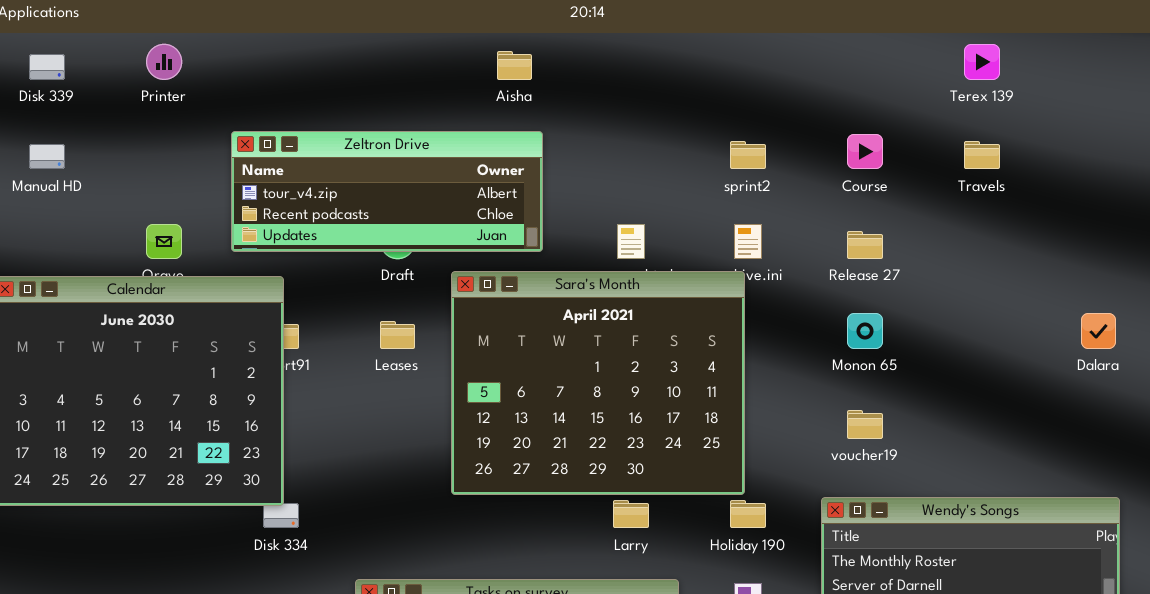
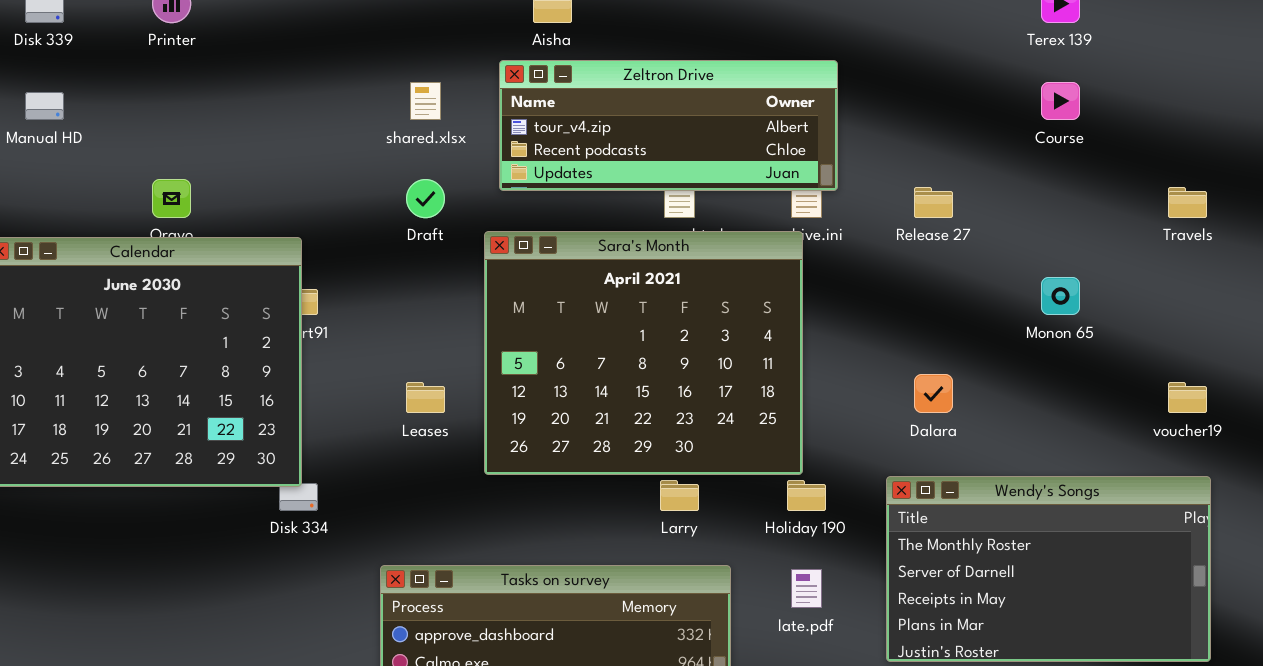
Zeltron Drive: [231,131,543,252] -> [499,60,838,191], moved
Course: [847,134,883,169] -> [1041,82,1080,120], moved
Travels: [964,141,1000,169] -> [1168,187,1207,218], moved
Monon 65: [847,313,883,349] -> [1041,277,1080,315], moved
Dalara: [1081,313,1116,349] -> [914,374,953,413], moved
Leases: [380,321,415,349] -> [406,382,445,413], moved
voucher19: [847,410,883,439] -> [1168,382,1207,413], moved

